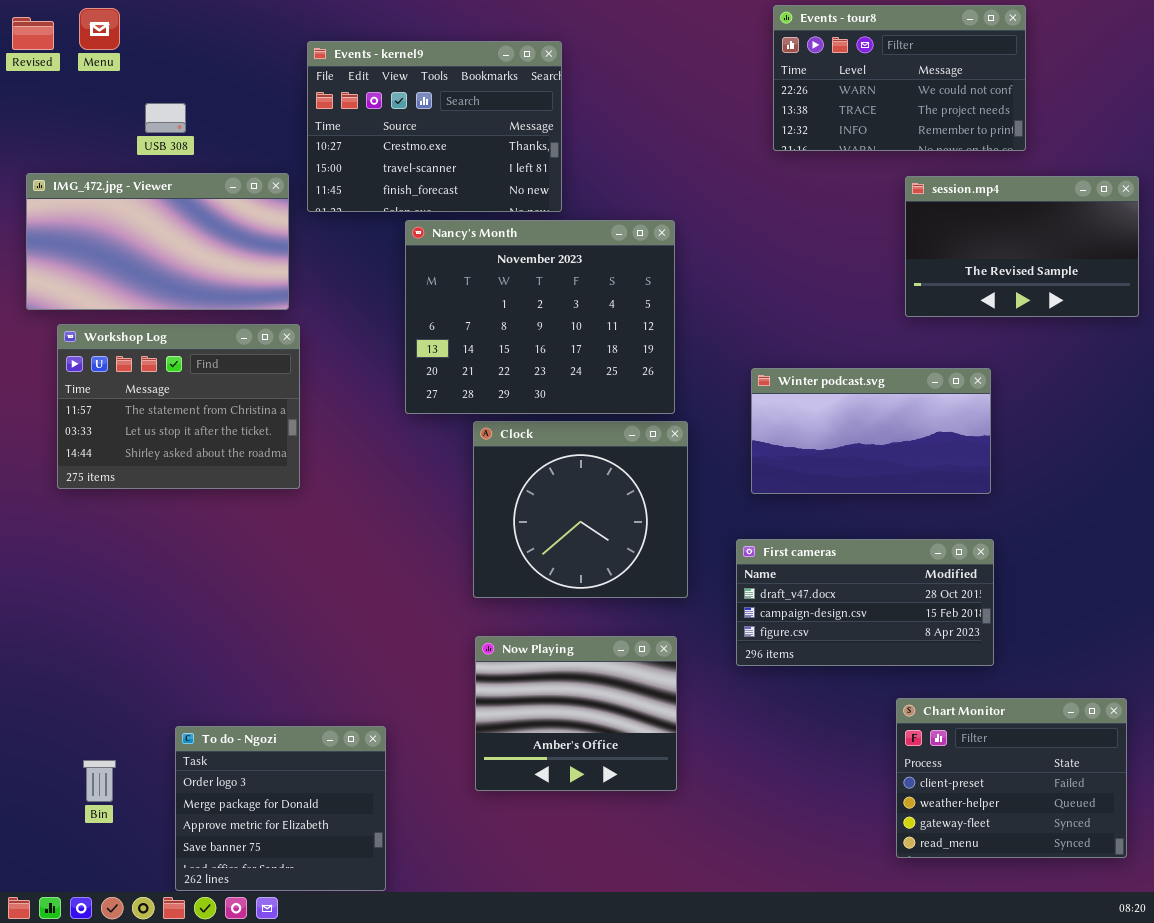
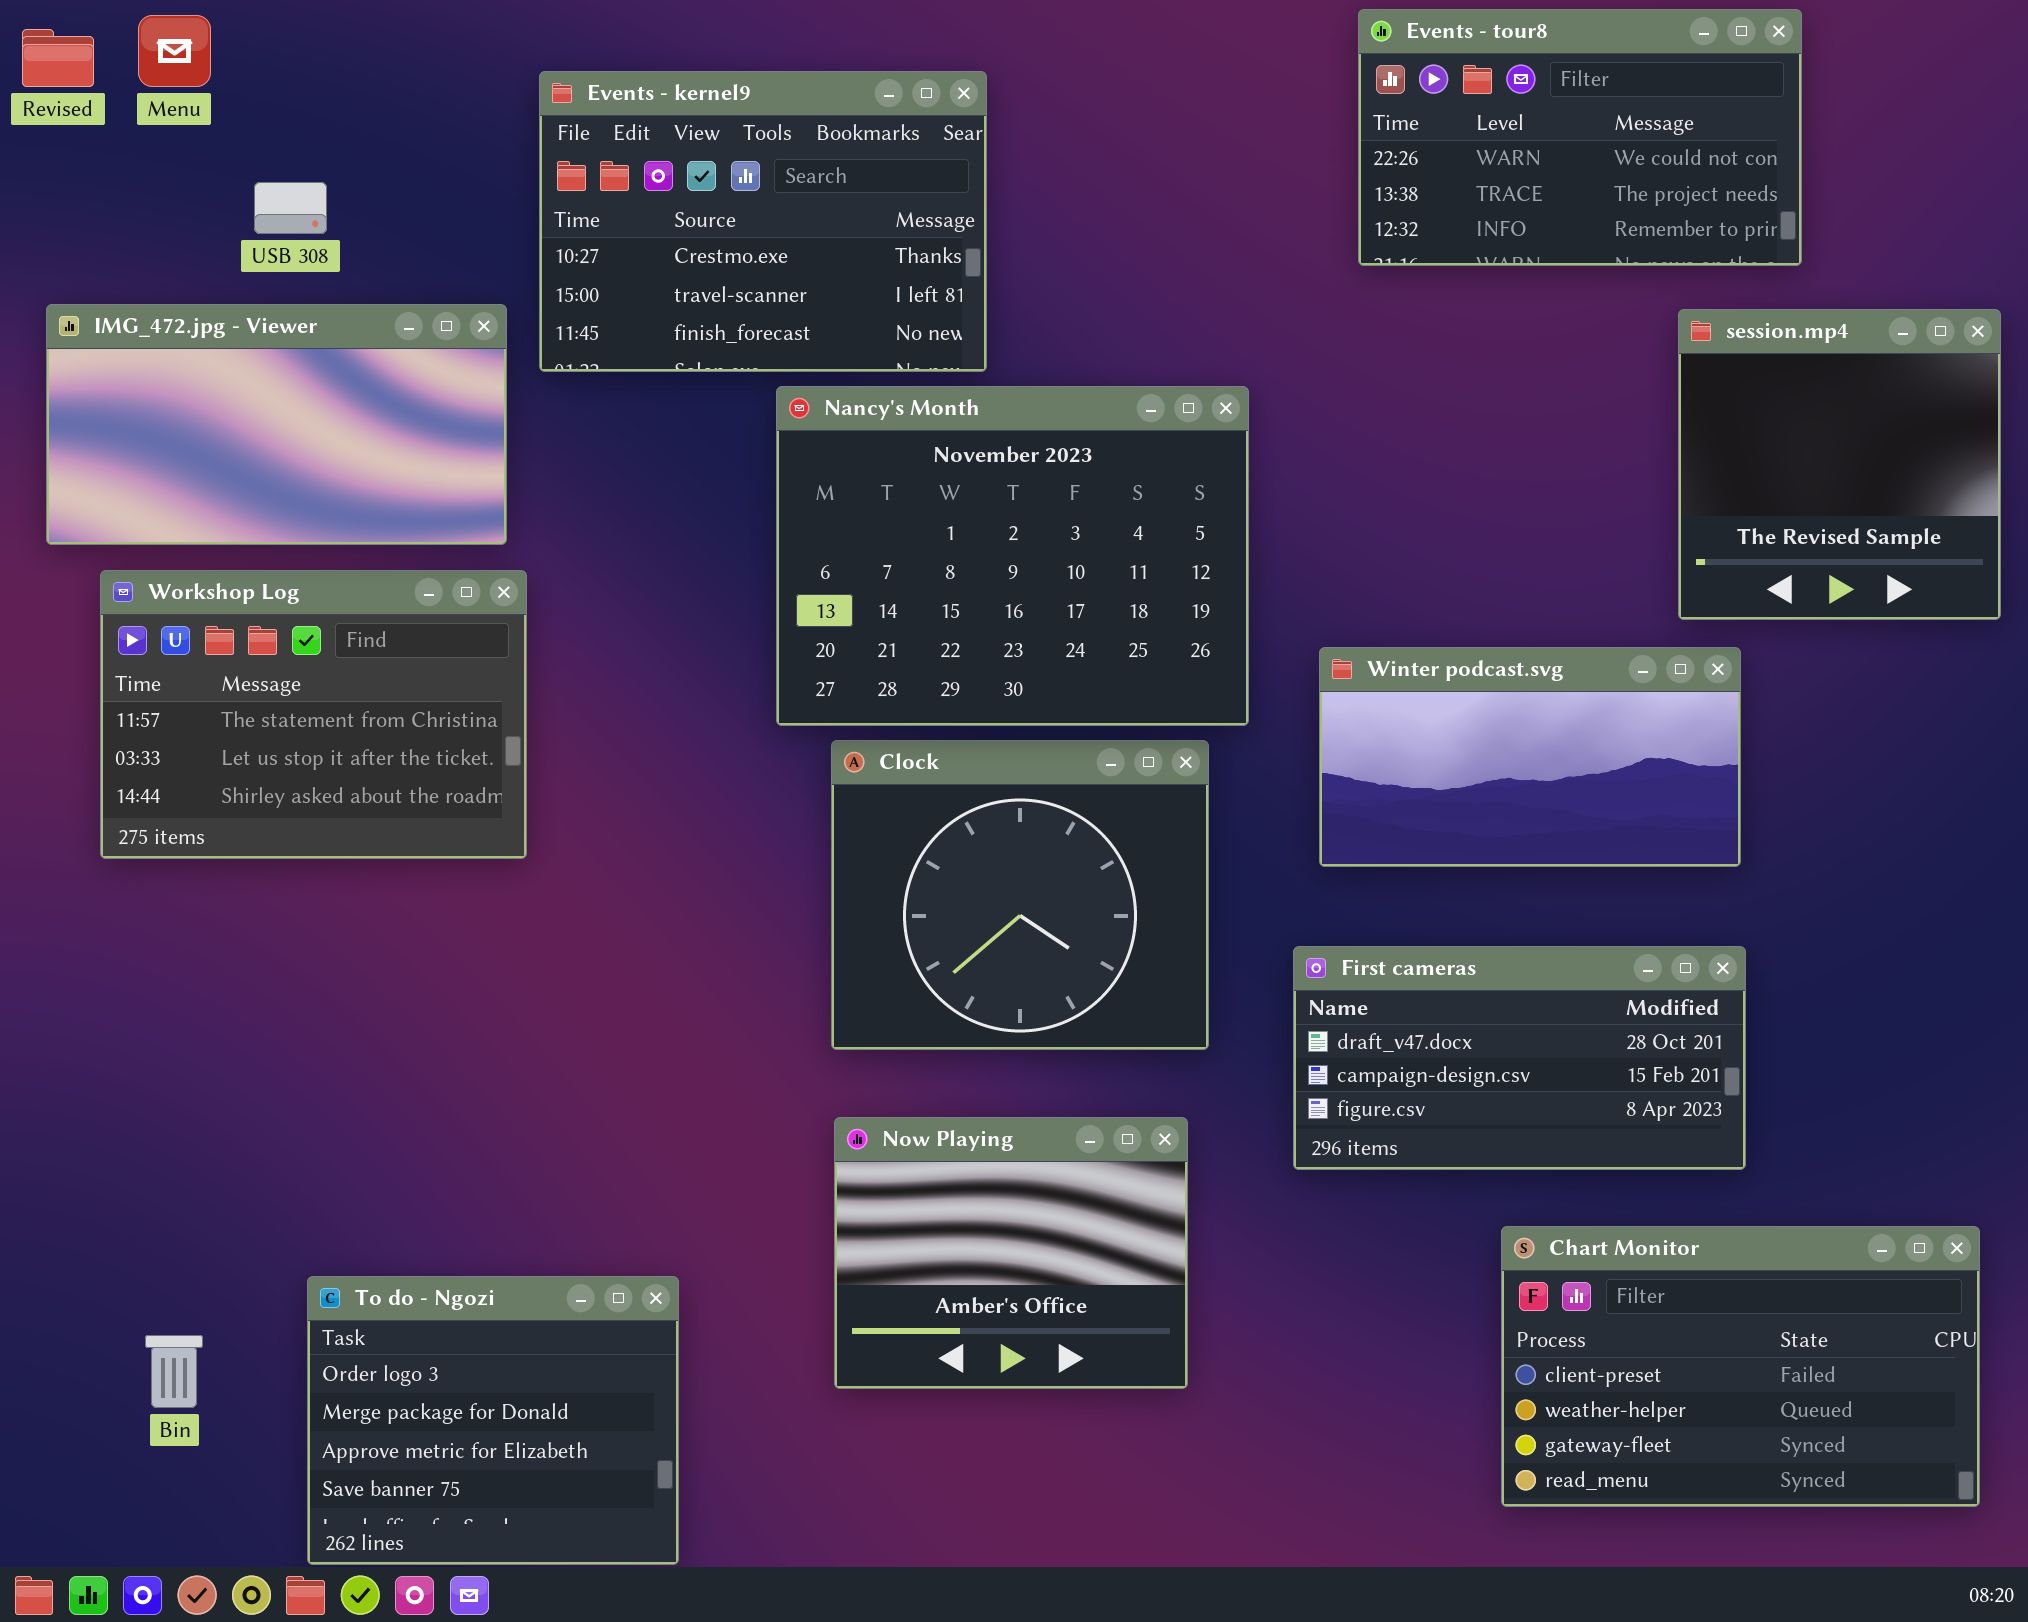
session.mp4: [905,176,1139,317] -> [1678,309,2001,620], resized
Nancy's Month: [405,220,675,414] -> [776,386,1249,726], moved
Chart Monitor: [896,698,1127,858] -> [1501,1226,1980,1507], resized

